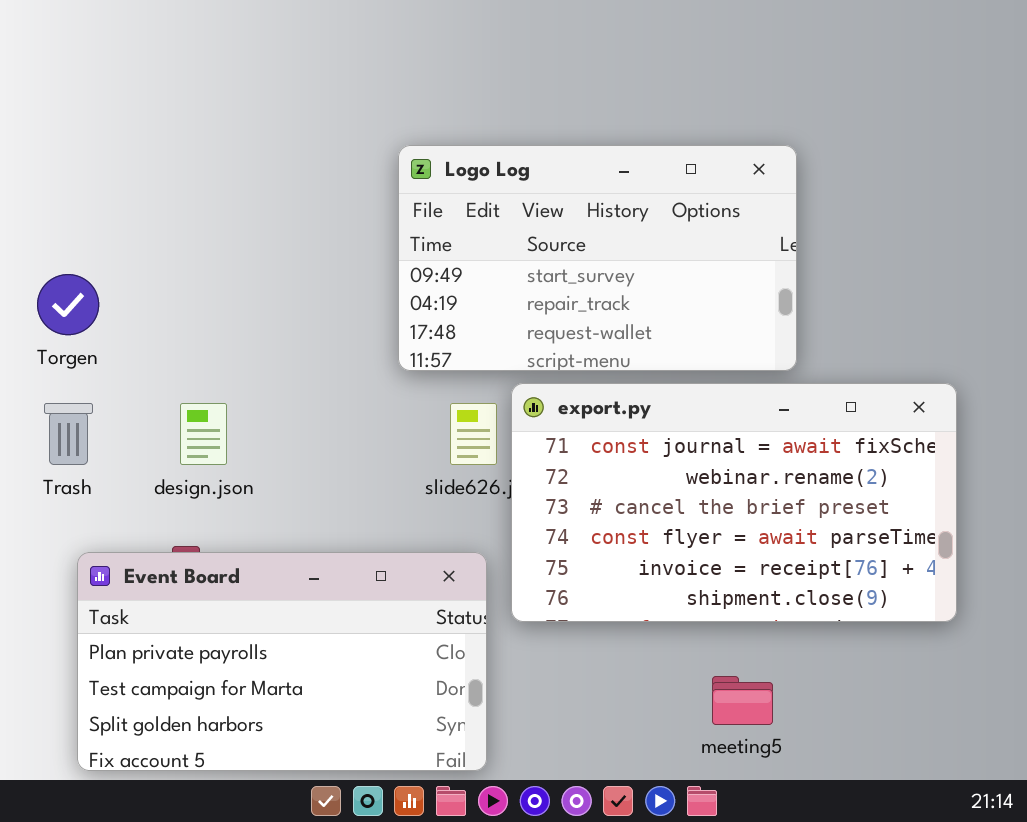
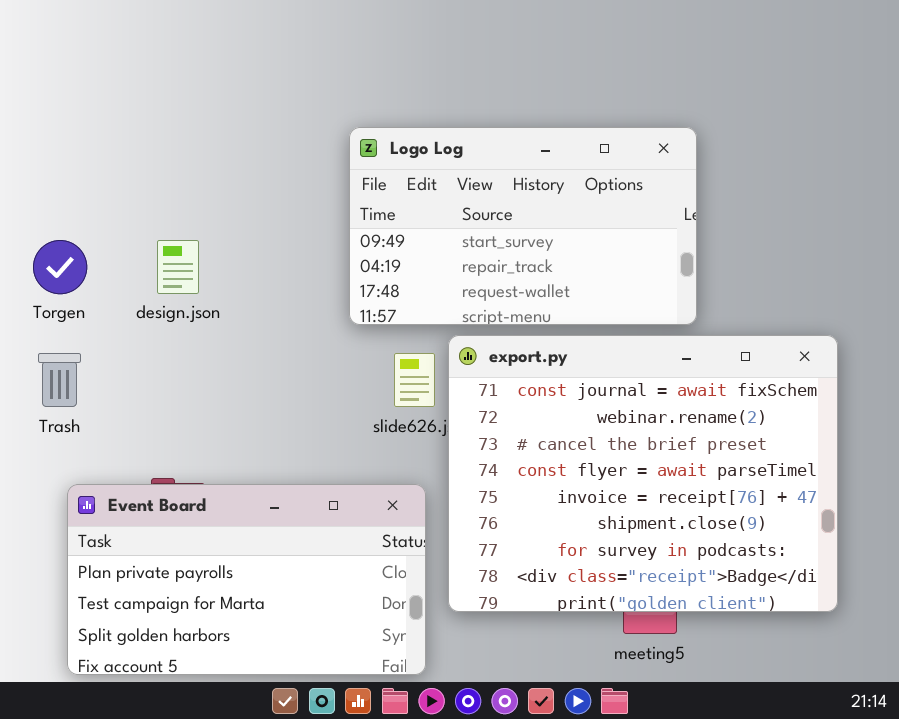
export.py: [511,383,957,622] -> [448,335,838,612], resized
design.json: [180,403,227,465] -> [157,240,199,294], moved

